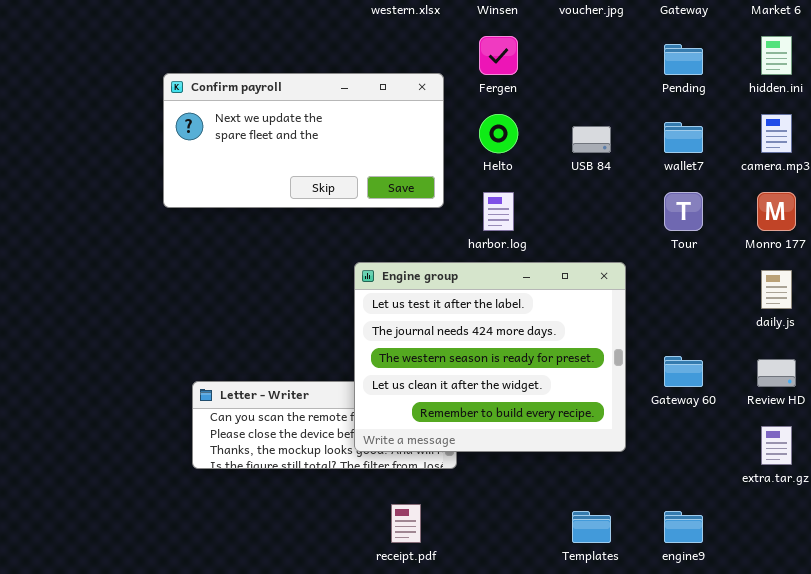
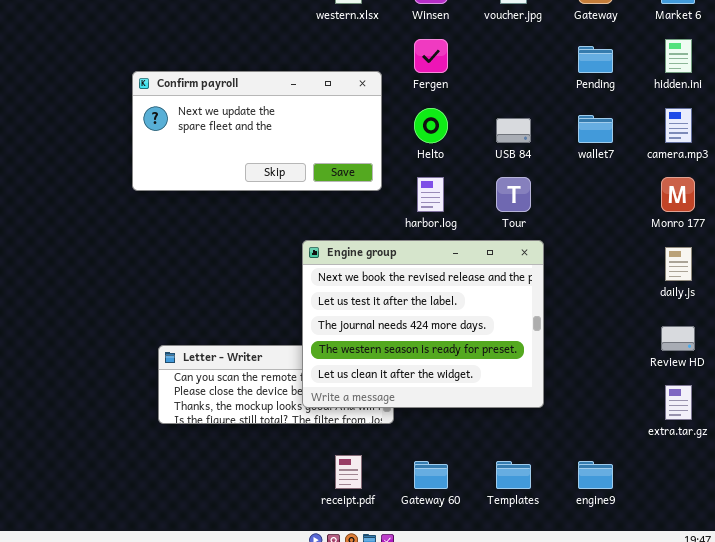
Tour: [664,192,703,231] -> [496,177,531,212], moved
Engine group: [354,262,626,452] -> [302,240,544,408], scrolled up 1 row
Gateway 60: [664,356,703,387] -> [414,461,448,489], moved

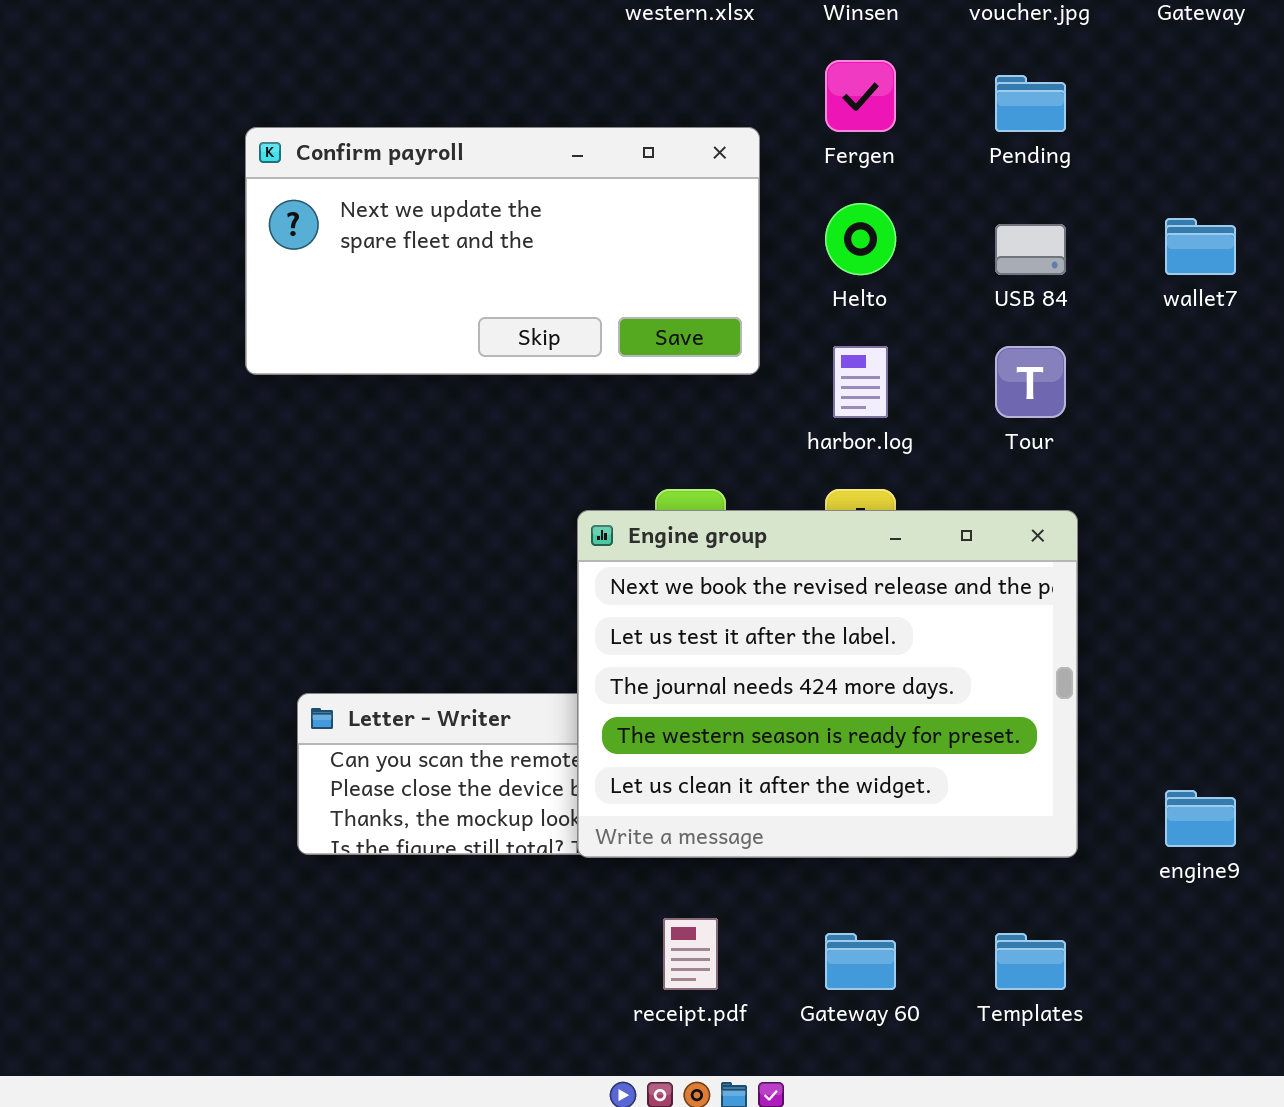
Pending: [578,46,613,73] -> [995,75,1066,132], moved
Engine group: [302,240,544,408] -> [577,510,1078,858], moved
engine9: [578,461,613,489] -> [1165,790,1236,847], moved

